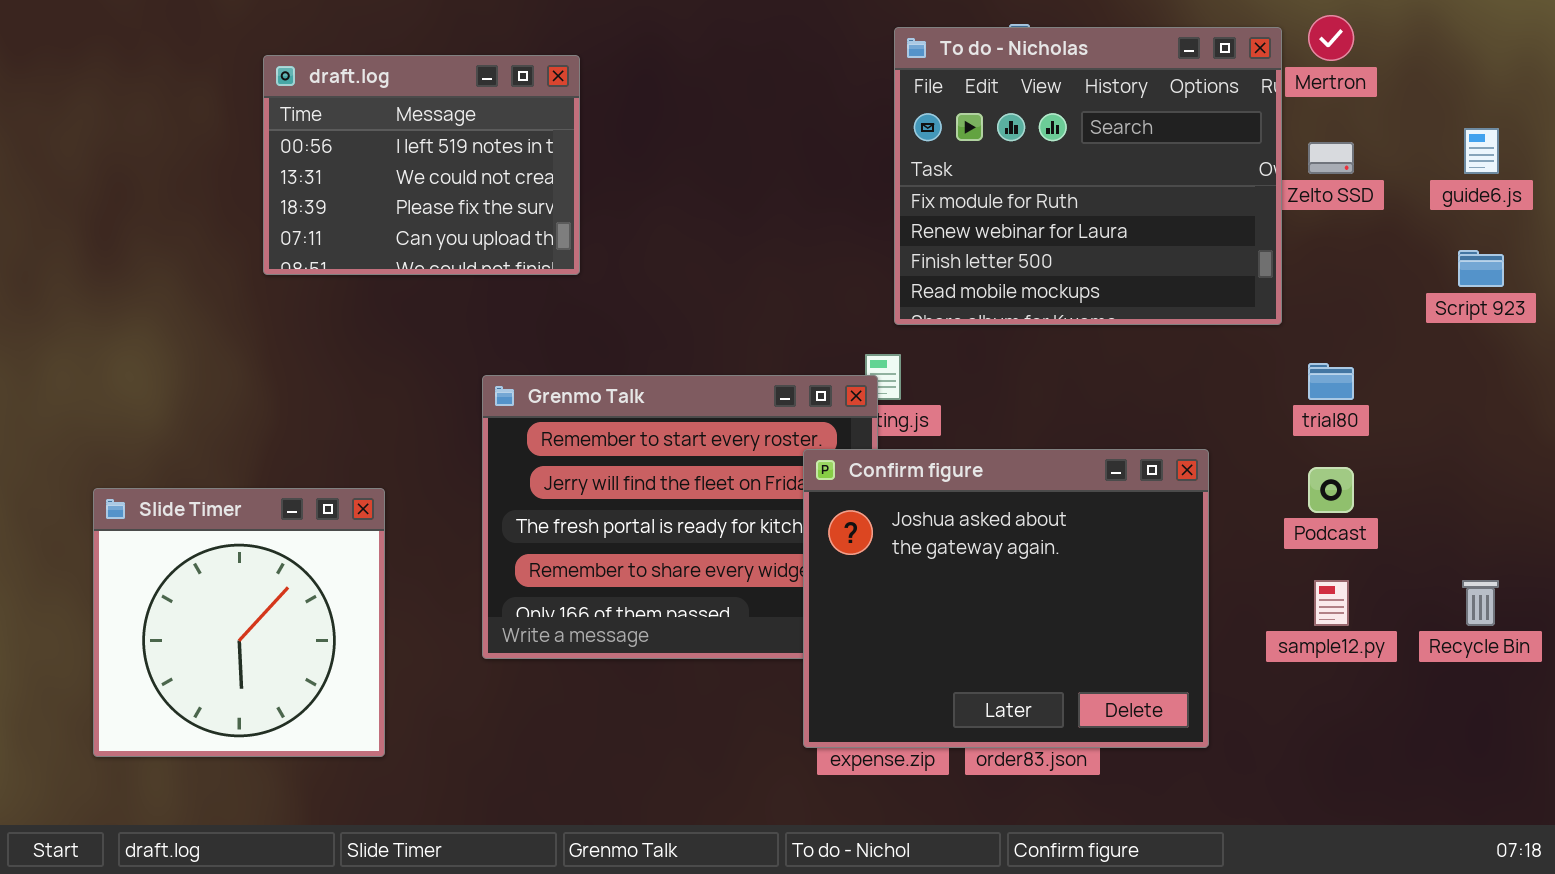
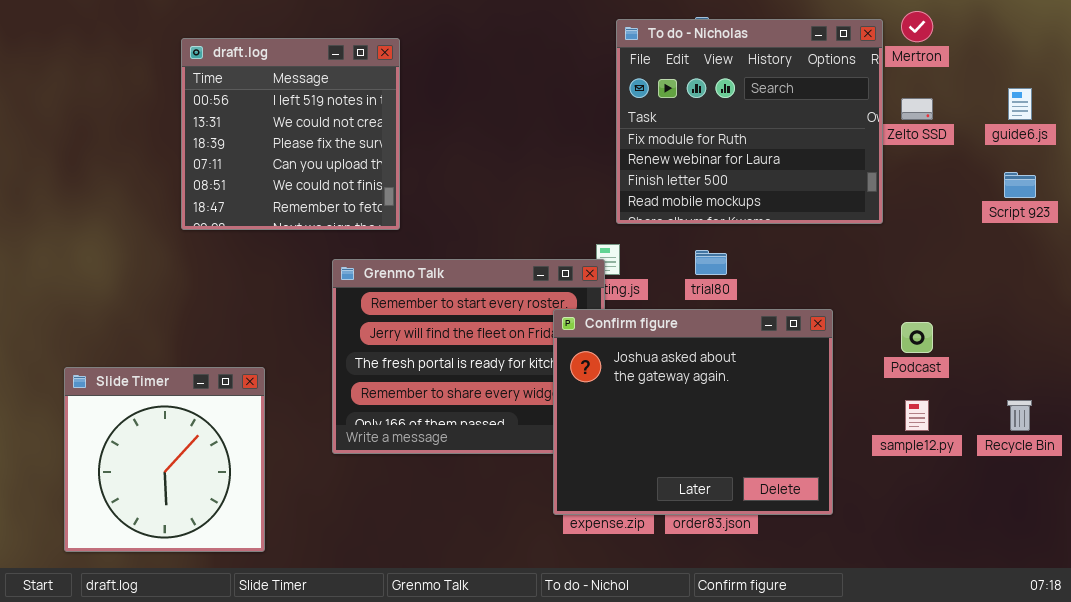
draft.log: [263,55,580,275] -> [181,38,400,230], resized
trial80: [1308,363,1354,400] -> [695,250,727,275], moved
Slide Timer: [93,488,385,757] -> [64,367,265,552], moved

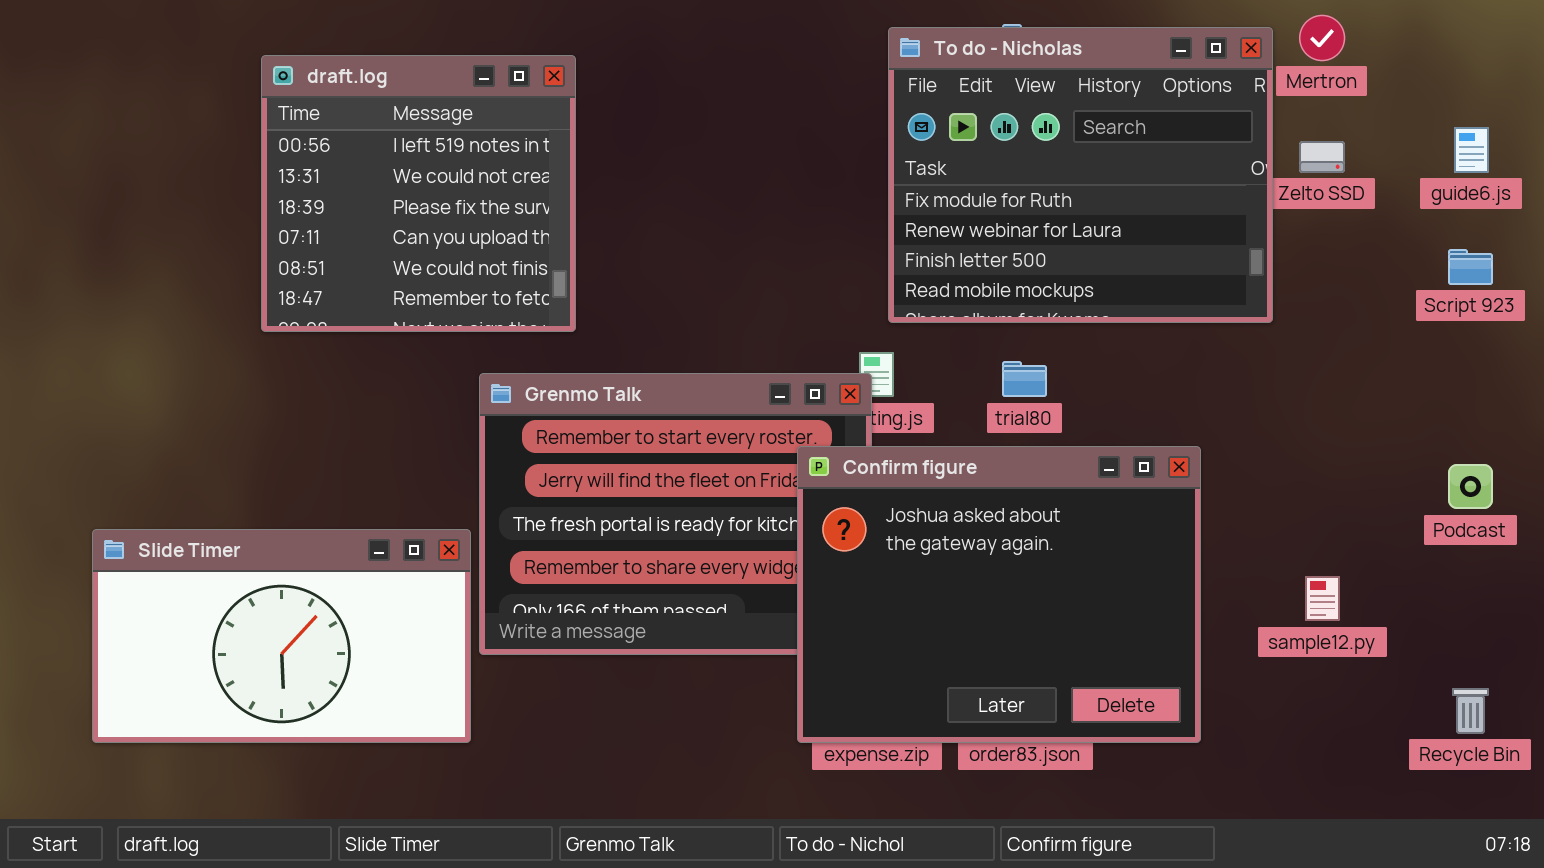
Podcast: [901,322,933,353] -> [1448,464,1493,509], moved
Slide Timer: [64,367,265,552] -> [92,529,471,743], resized
Recycle Bin: [1007,400,1032,431] -> [1452,688,1489,734], moved

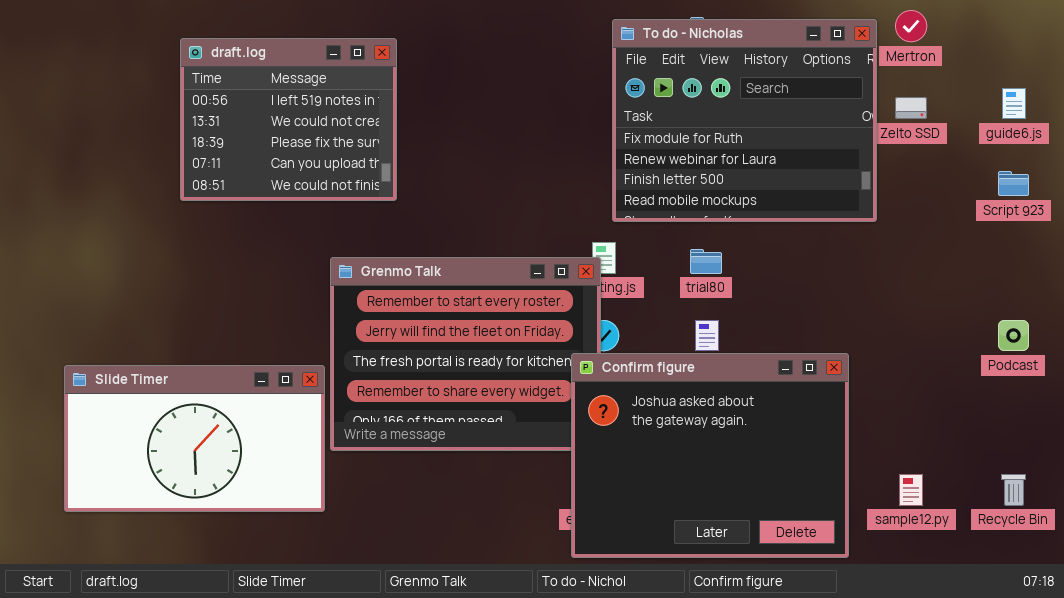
draft.log: [261,55,576,332] -> [180,38,397,201], resized
Confirm figure: [797,446,1201,743] -> [571,353,849,558], moved
sample12.py: [1305,576,1340,621] -> [899,474,923,506], moved

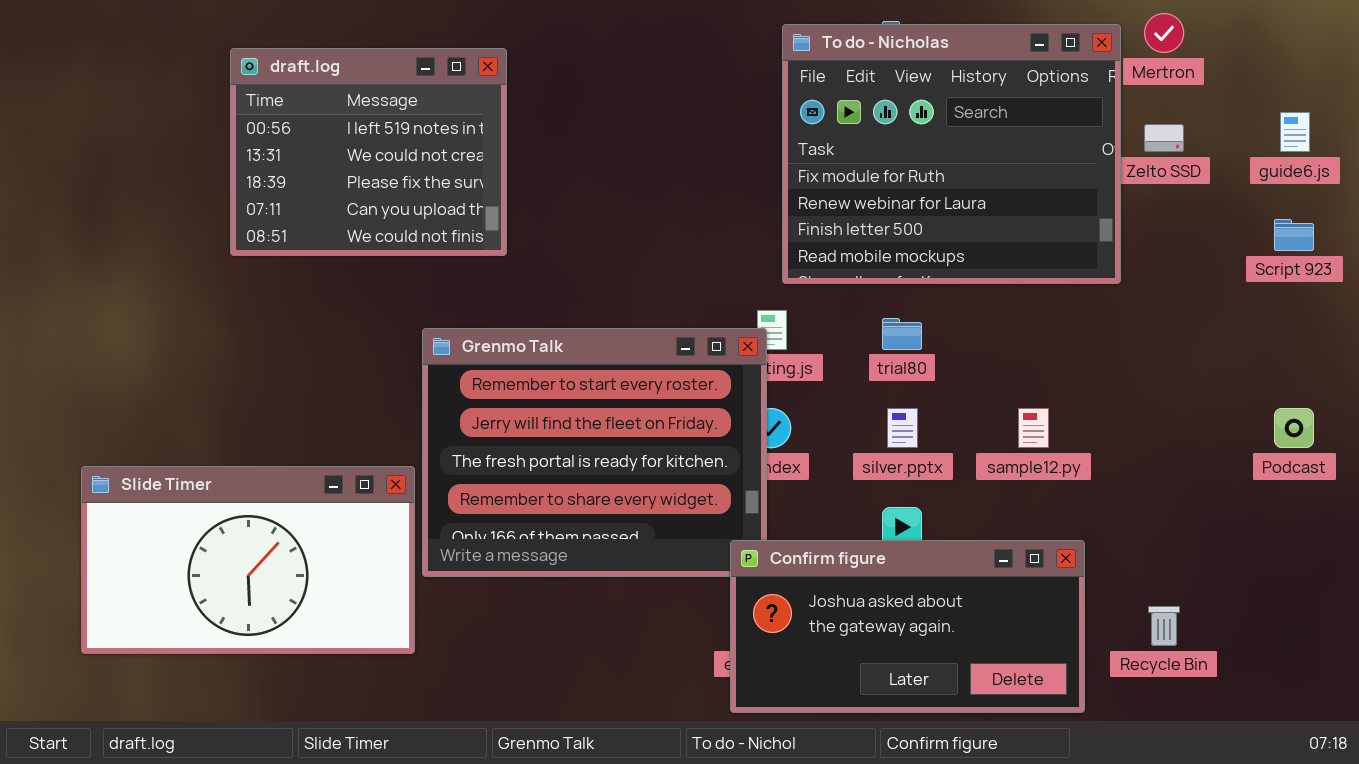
Confirm figure: [571,353,849,558] -> [730,540,1085,713], resized
sample12.py: [899,474,923,506] -> [1018,408,1049,448], moved
Recycle Bin: [1001,474,1026,506] -> [1148,606,1180,646], moved

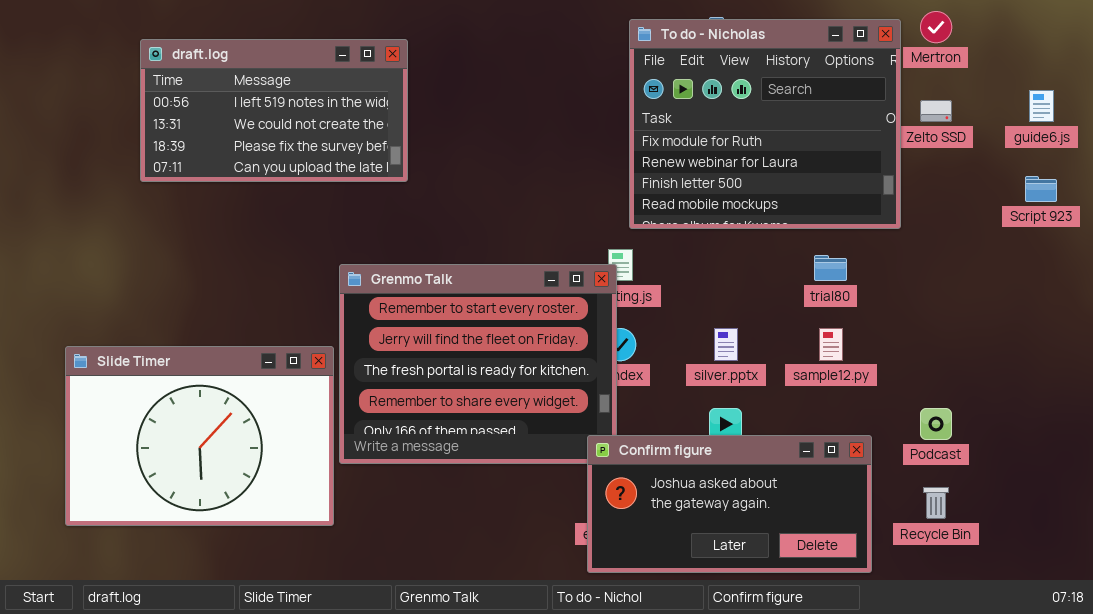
draft.log: [230,48,507,256] -> [140,39,408,182], resized
trial80: [882,318,922,350] -> [814,255,847,281], moved
Podcast: [1274,408,1314,448] -> [920,408,952,440], moved
Slide Timer: [81,466,415,654] -> [65,346,334,526], resized

